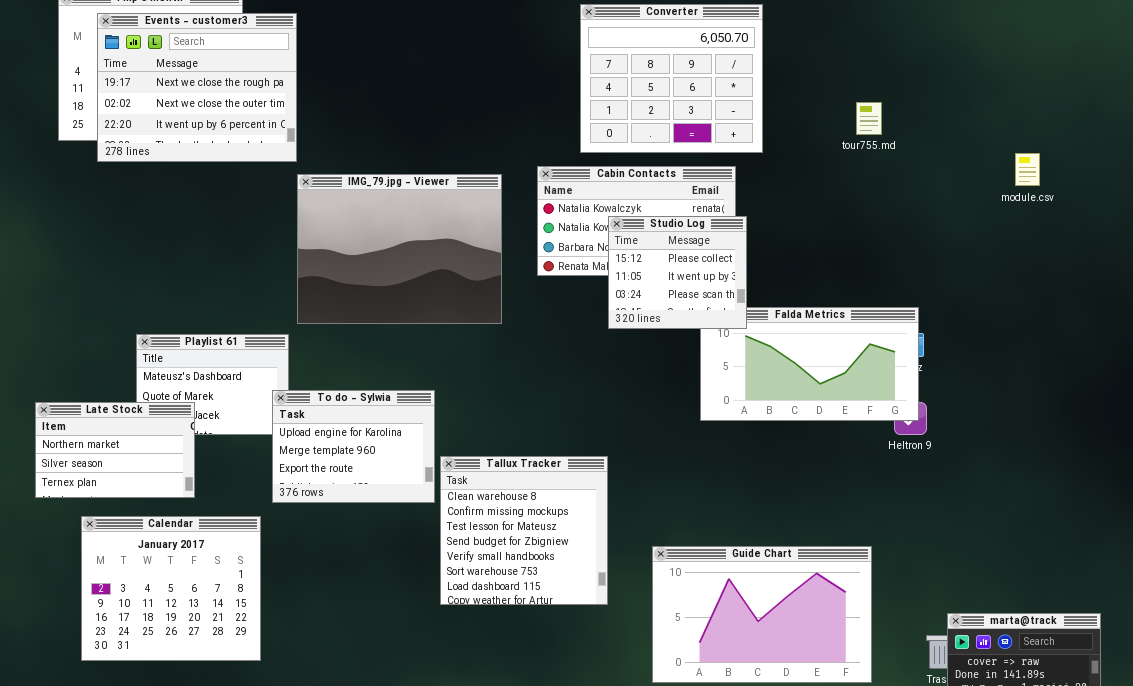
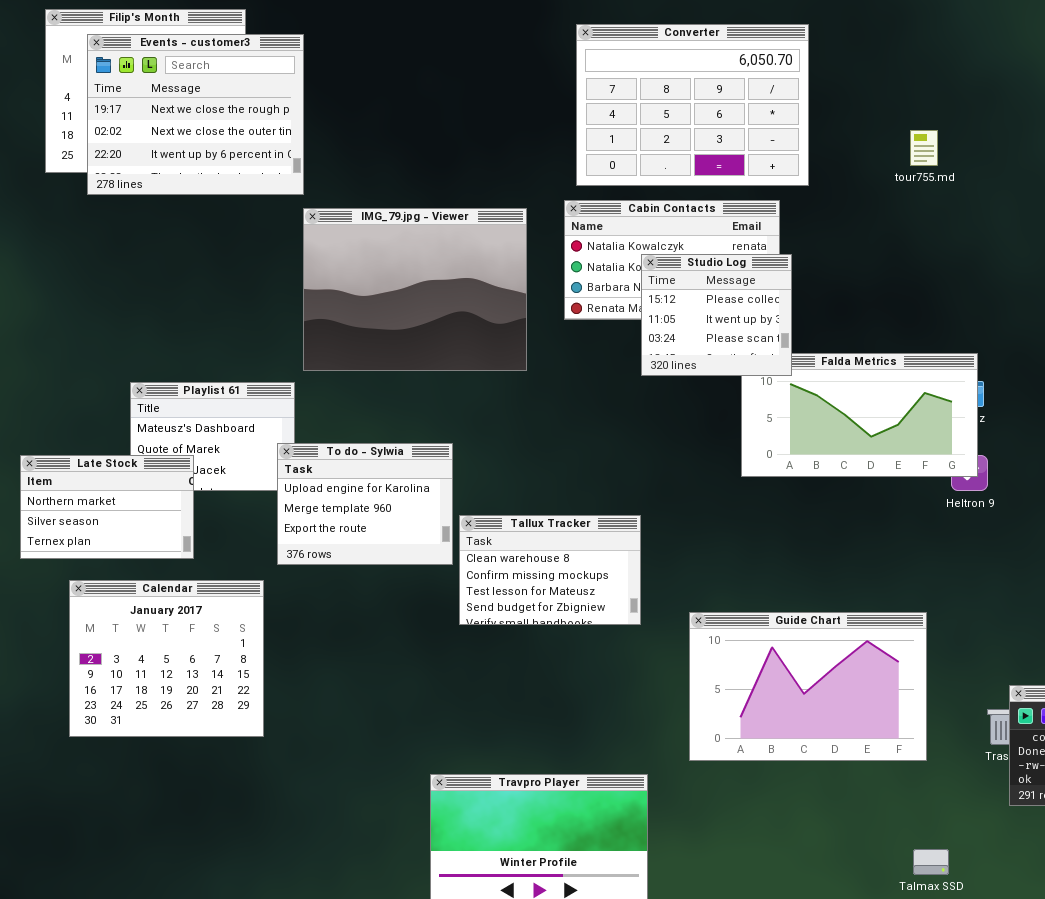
Converter: [580,4,763,153] -> [576,24,809,186], resized
Tallux Tracker: [440,456,608,605] -> [459,515,641,625], resized

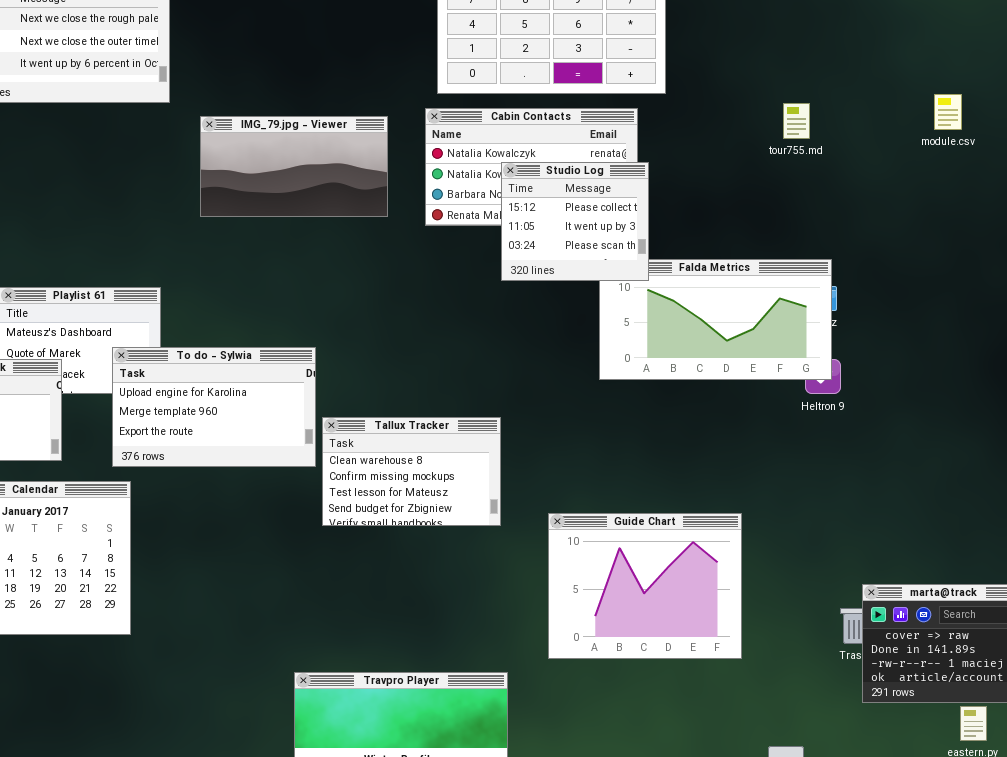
tour755.md: [910,130,938,166] -> [783,103,810,139], moved
IMG_79.jpg - Viewer: [303,208,527,371] -> [200,116,388,217], resized
To do - Sylwia: [277,443,453,565] -> [112,347,316,467], resized
Guide Chart: [689,612,927,761] -> [548,513,742,659], resized

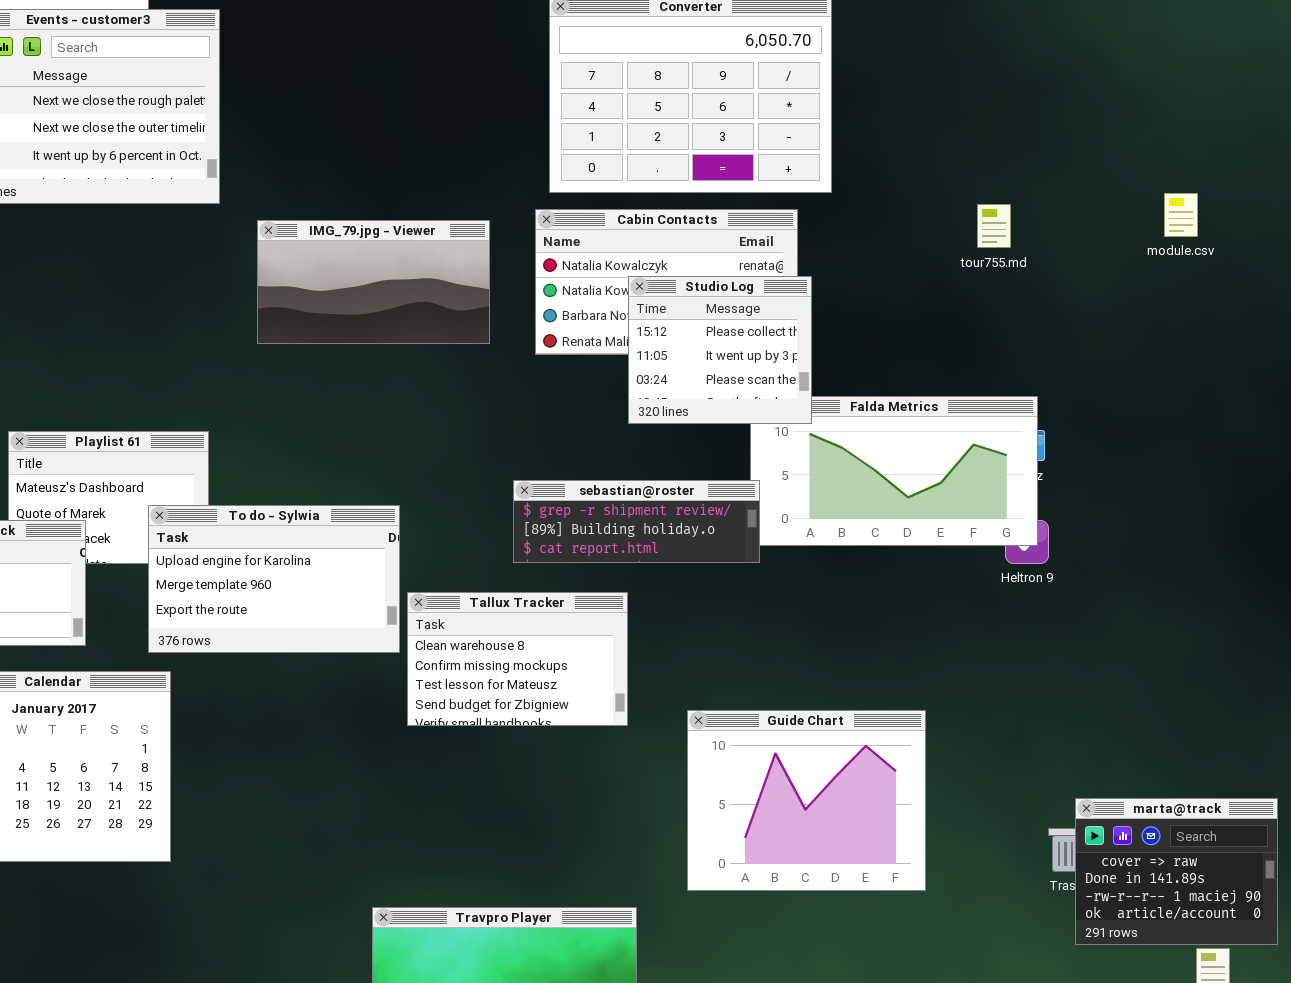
sebastian@roster: none -> [513,480,760,563], opened

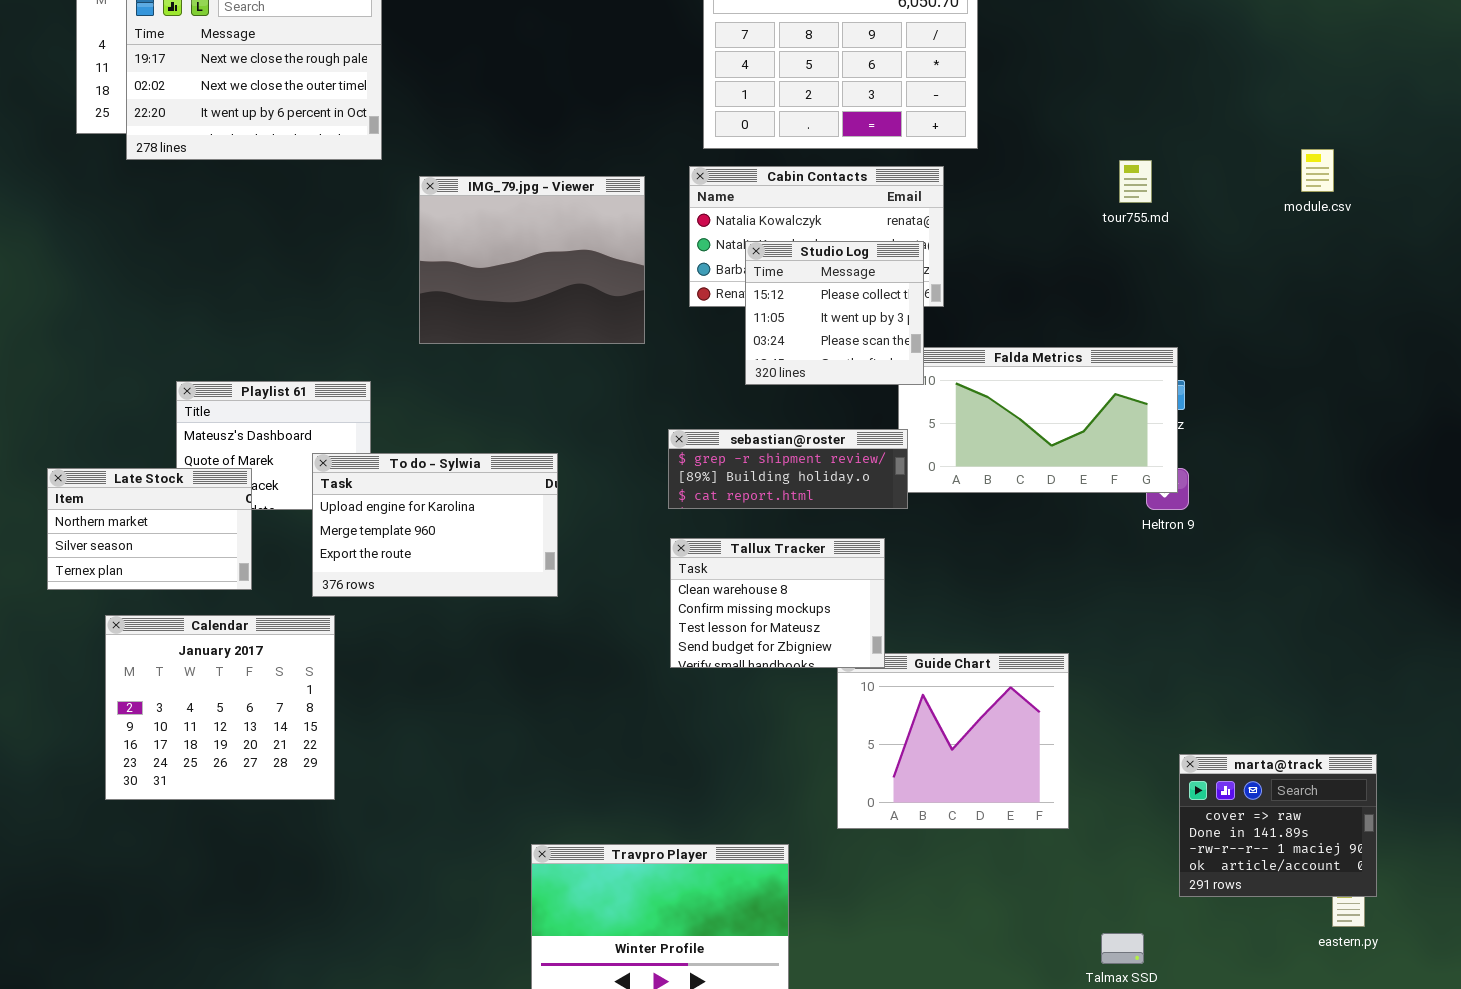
IMG_79.jpg - Viewer: [257,220,490,344] -> [419,176,645,344], resized
Studio Log: [628,276,812,424] -> [745,241,924,385], moved
Tallux Tracker: [407,592,628,726] -> [670,538,885,668], moved
marta@track: [1075,798,1278,945] -> [1179,754,1377,897], moved

